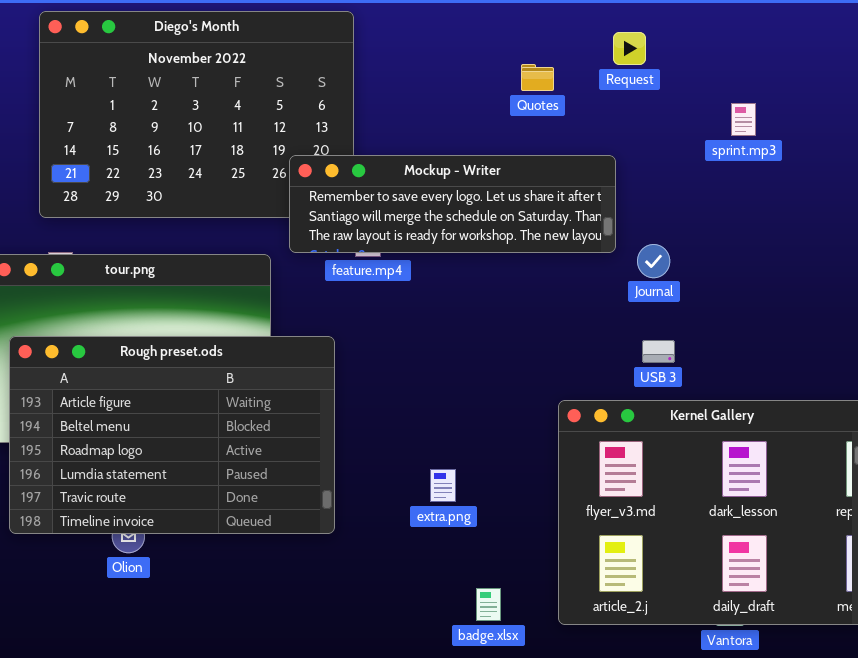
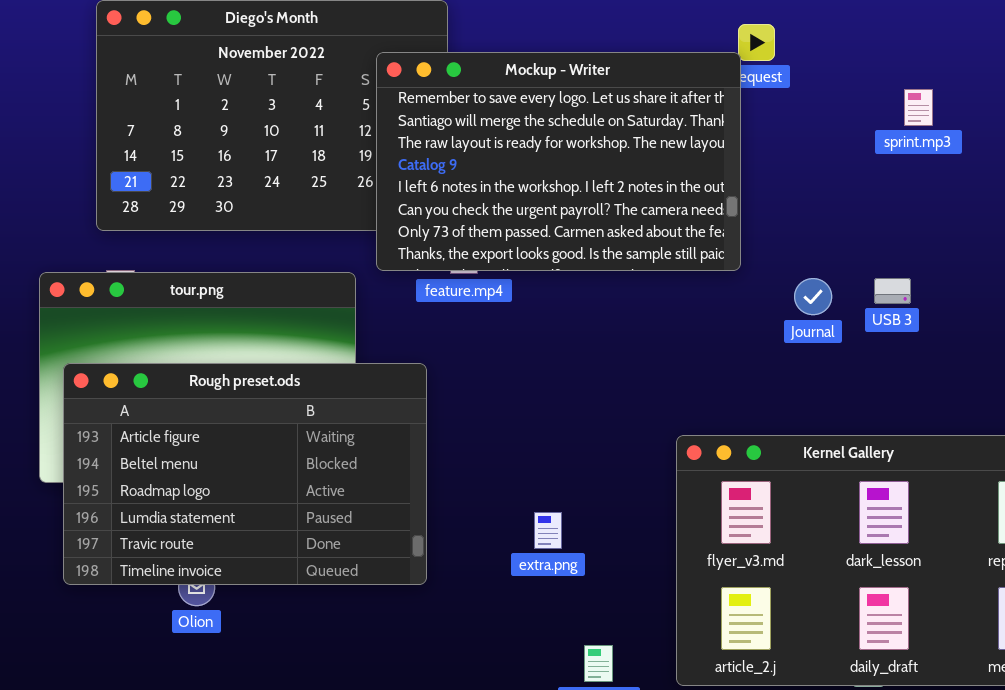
sprint.mp3: [731,103,756,136] -> [904,89,933,126], moved
Mockup - Writer: [289,155,616,253] -> [376,52,741,271], resized
Journal: [637,244,670,278] -> [794,278,832,315], moved
USB 3: [642,340,675,363] -> [874,278,911,304], moved

